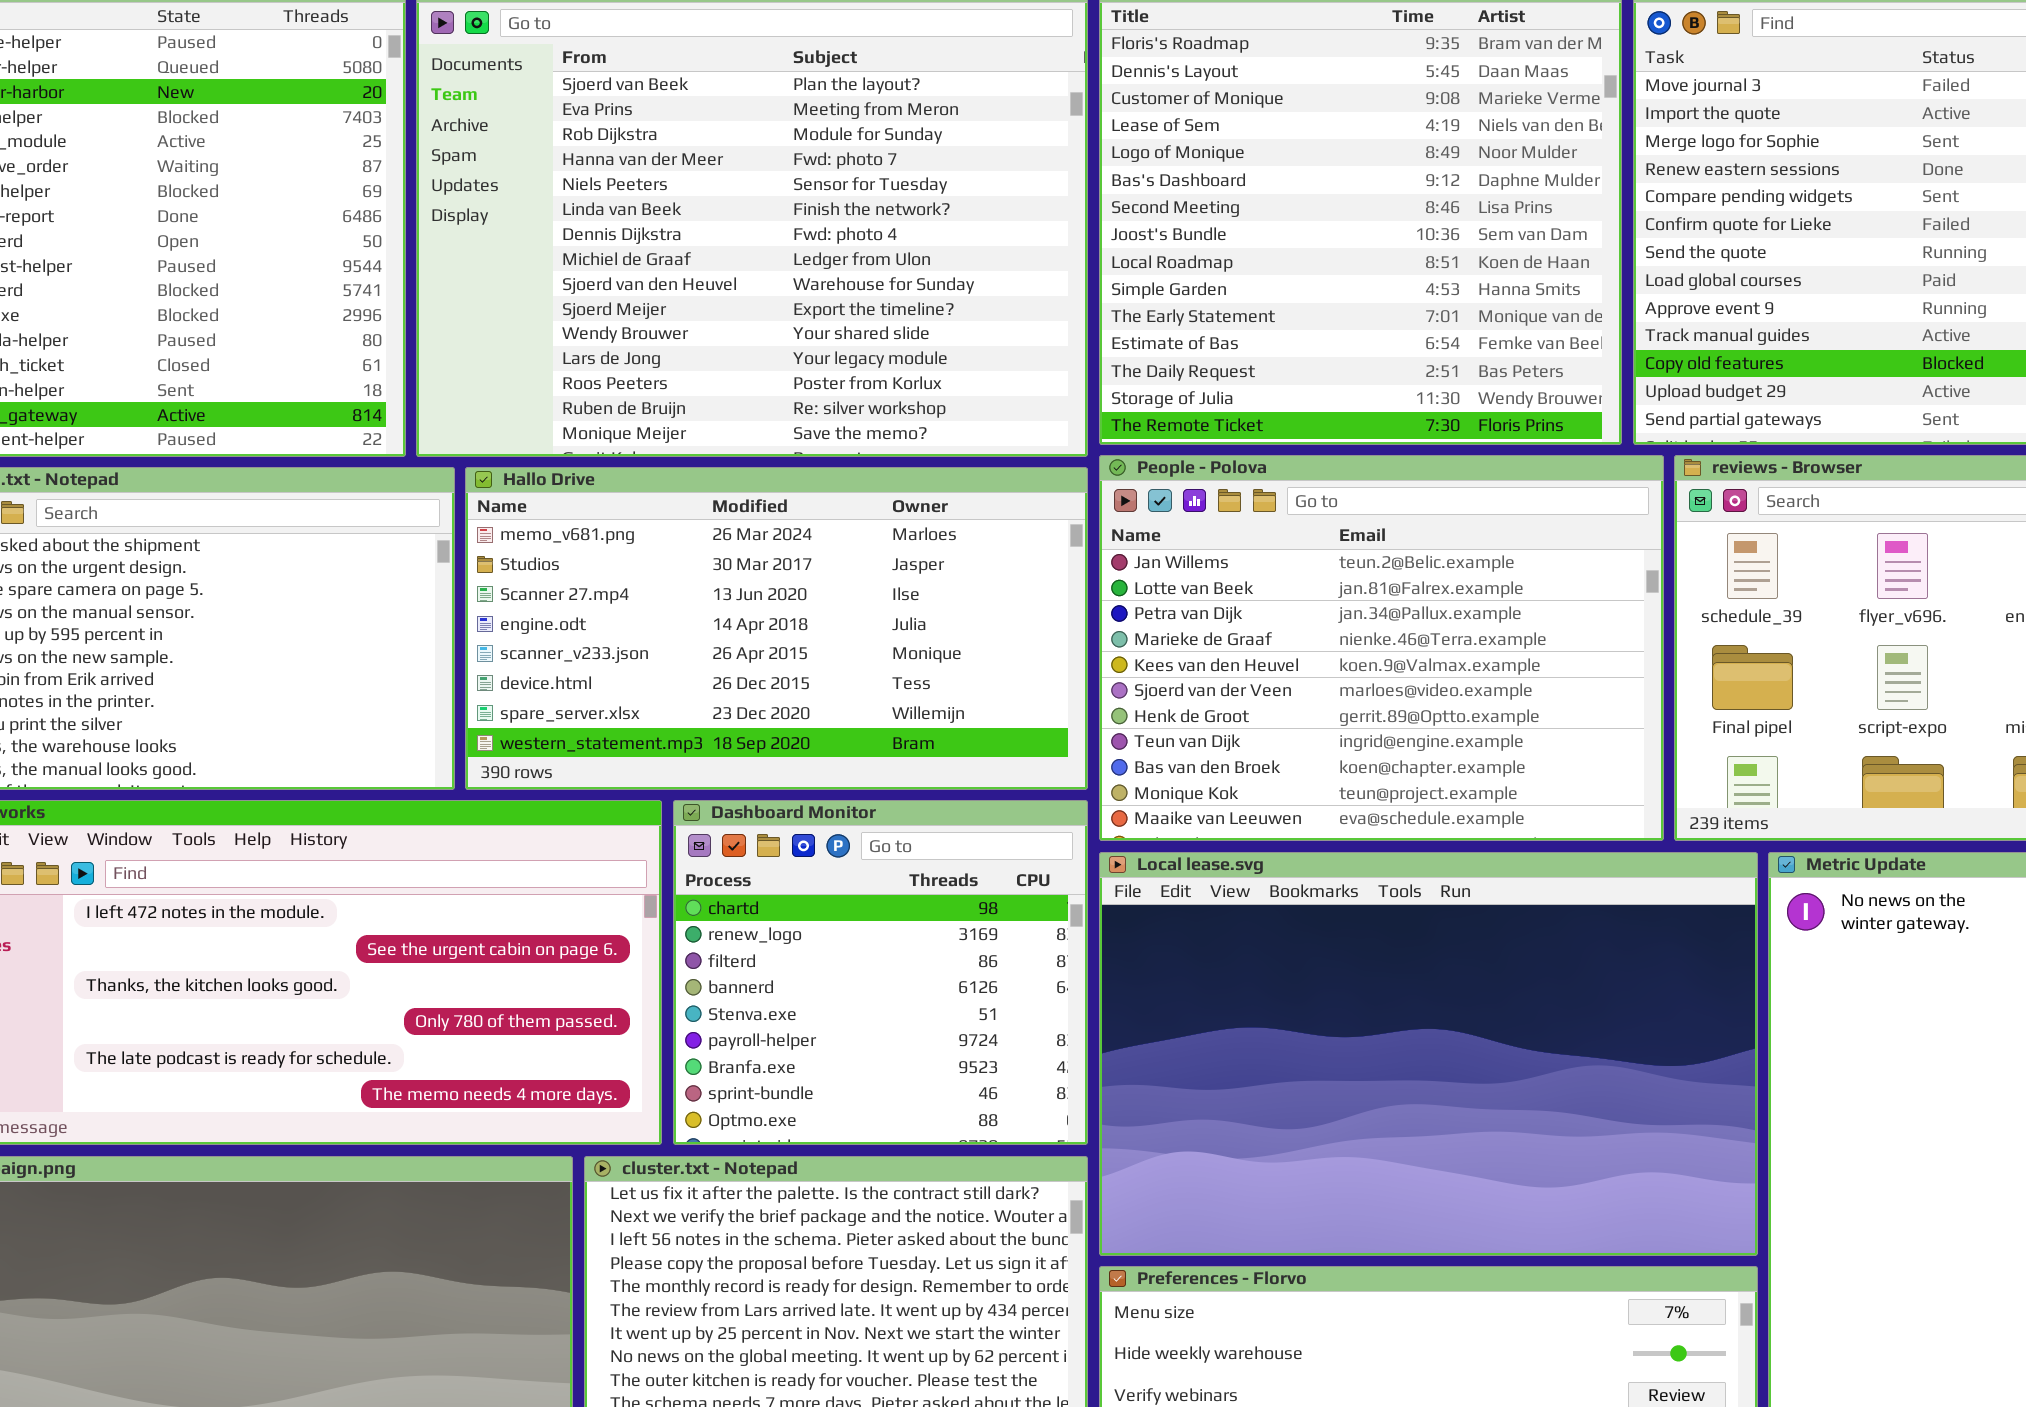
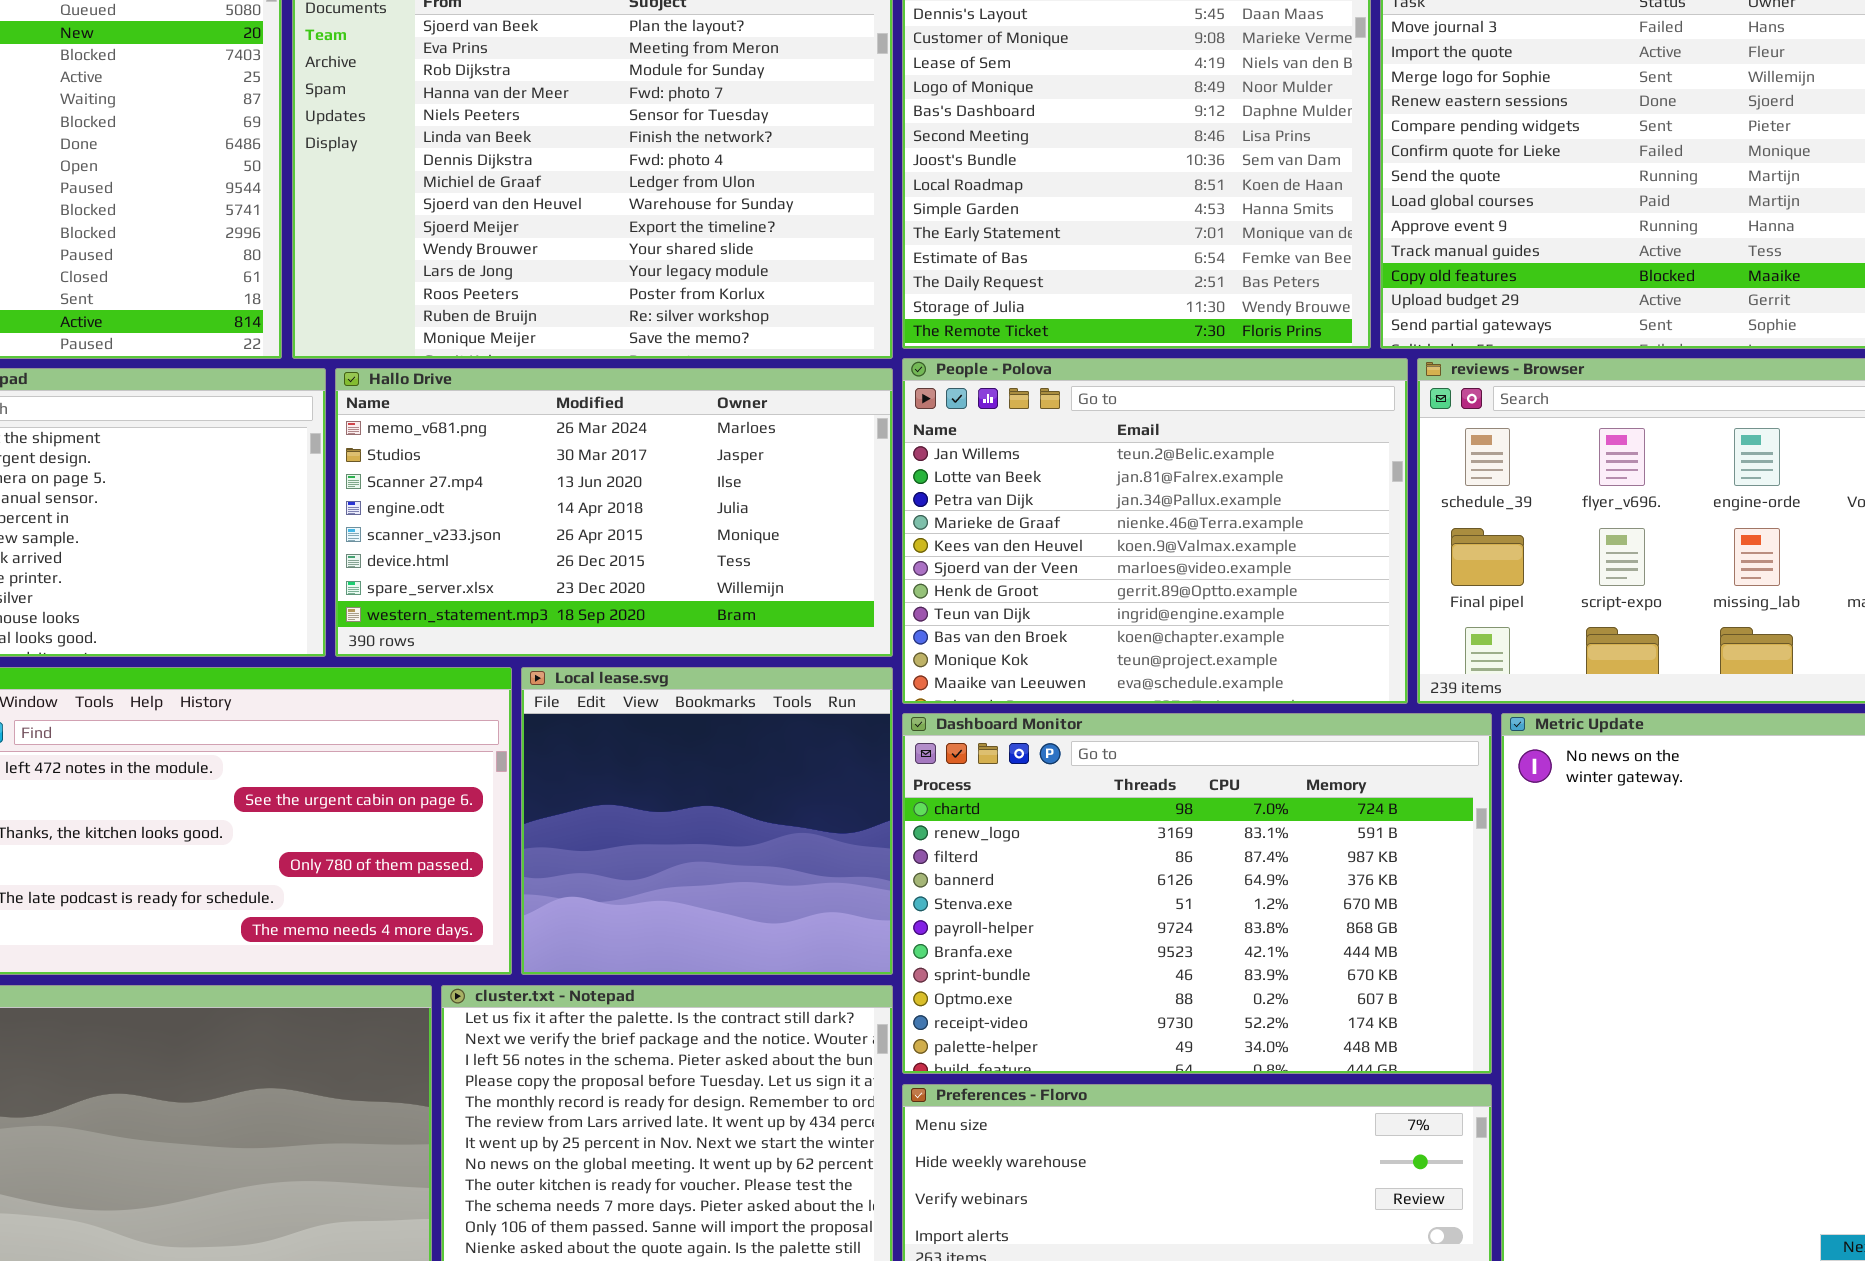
Dashboard Monitor: [673,800,1088,1145] -> [902,713,1492,1074], moved, resized
Local lease.svg: [1099,852,1758,1256] -> [521,667,893,975], moved, resized

